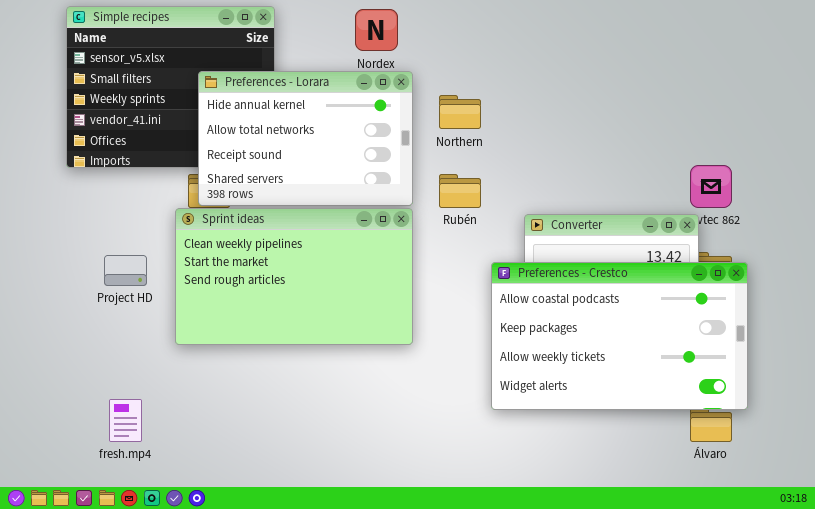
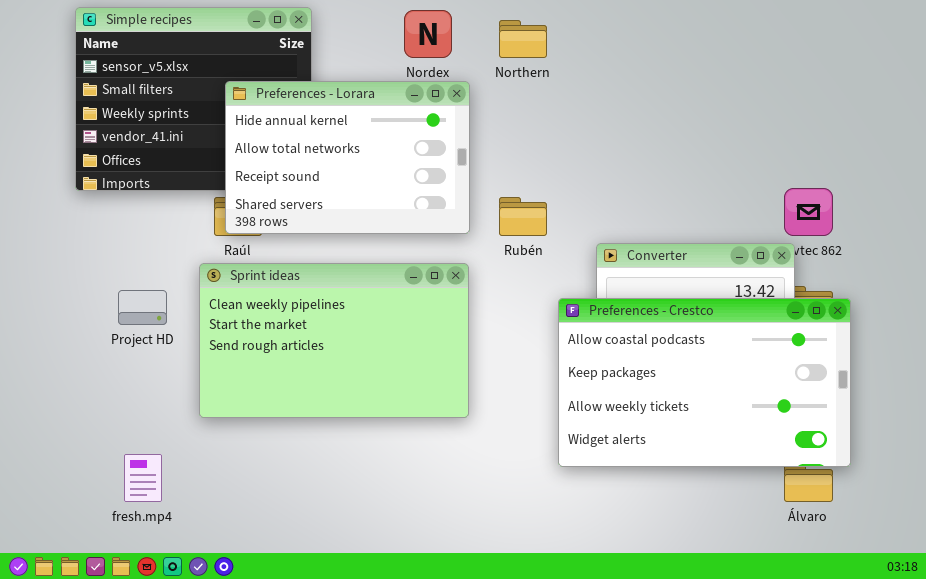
Northern: [439,95,481,129] -> [499,20,547,58], moved
Sprint ideas: [175,208,413,345] -> [199,263,469,418], moved

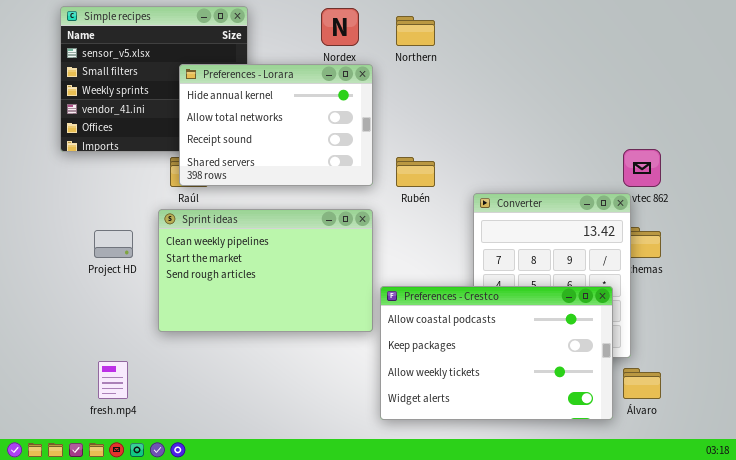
Preferences - Crestco: [558,298,851,467] -> [380,286,613,420], moved

